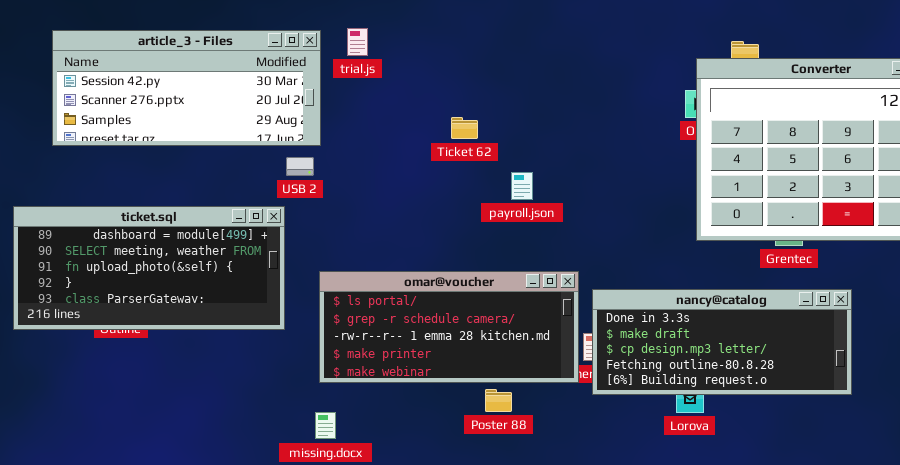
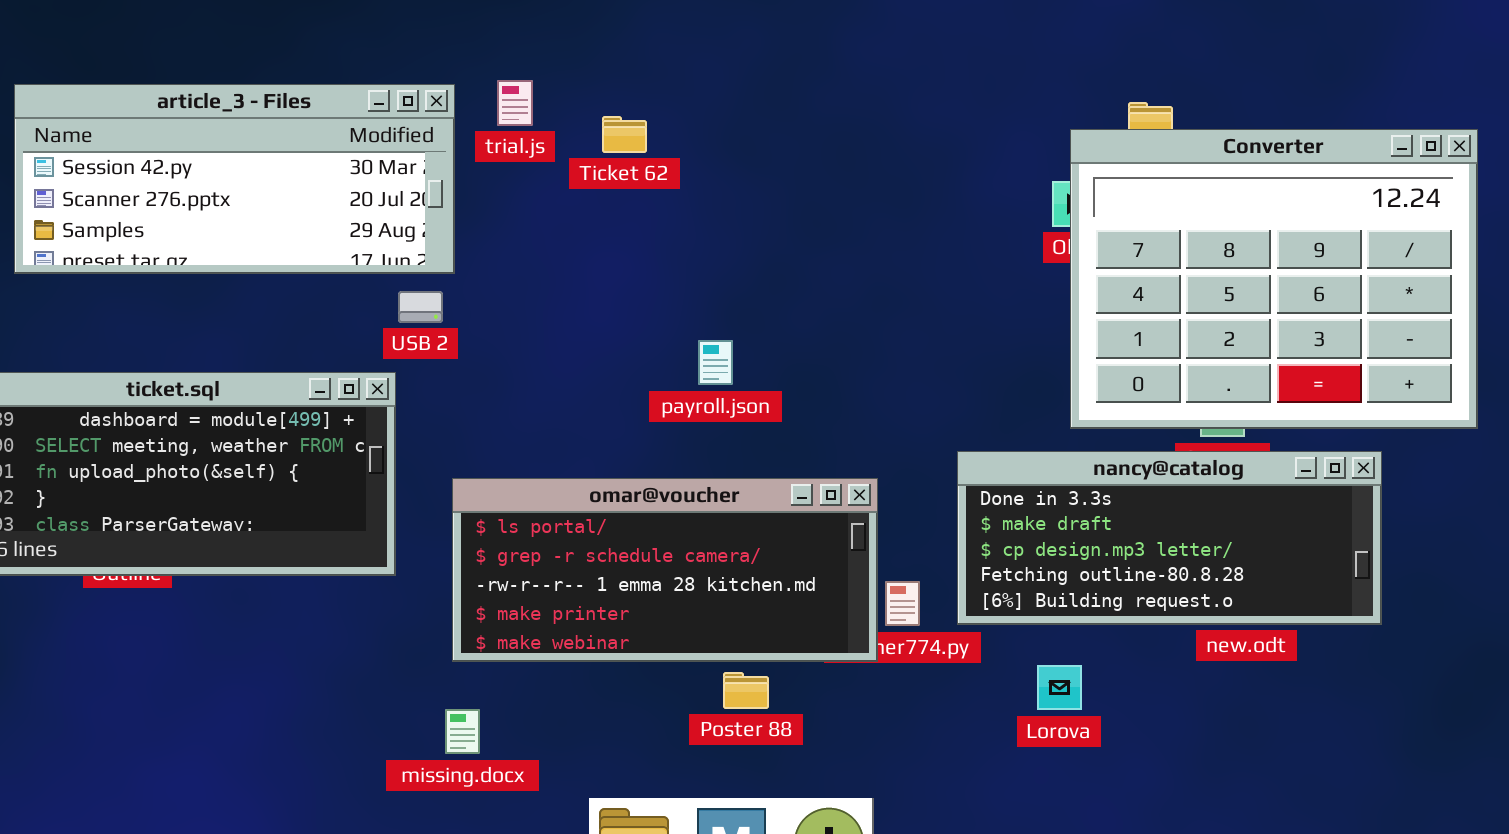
Ticket 62: [451,117,478,139] -> [602,116,647,153], moved
payroll.json: [511,172,533,200] -> [698,340,733,385], moved
nancy@catalog: [592,289,852,395] -> [957,451,1382,625], moved

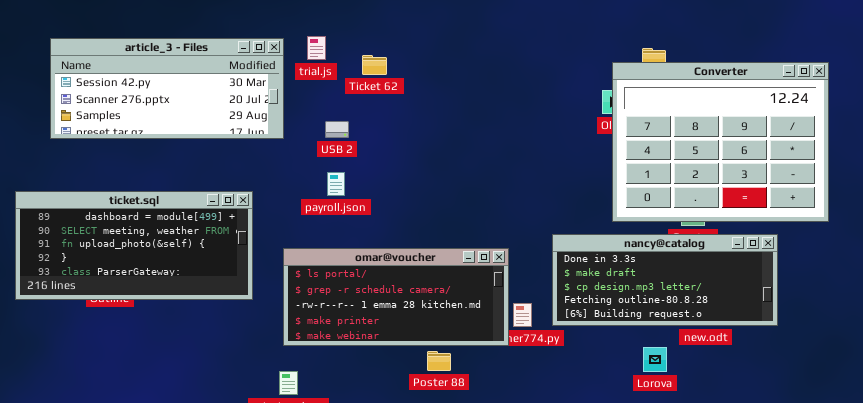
USB 2: [398,291,443,323] -> [325,121,349,138], moved
payroll.json: [698,340,733,385] -> [327,172,345,196], moved
Lorova: [1037,665,1082,710] -> [643,347,667,372], moved

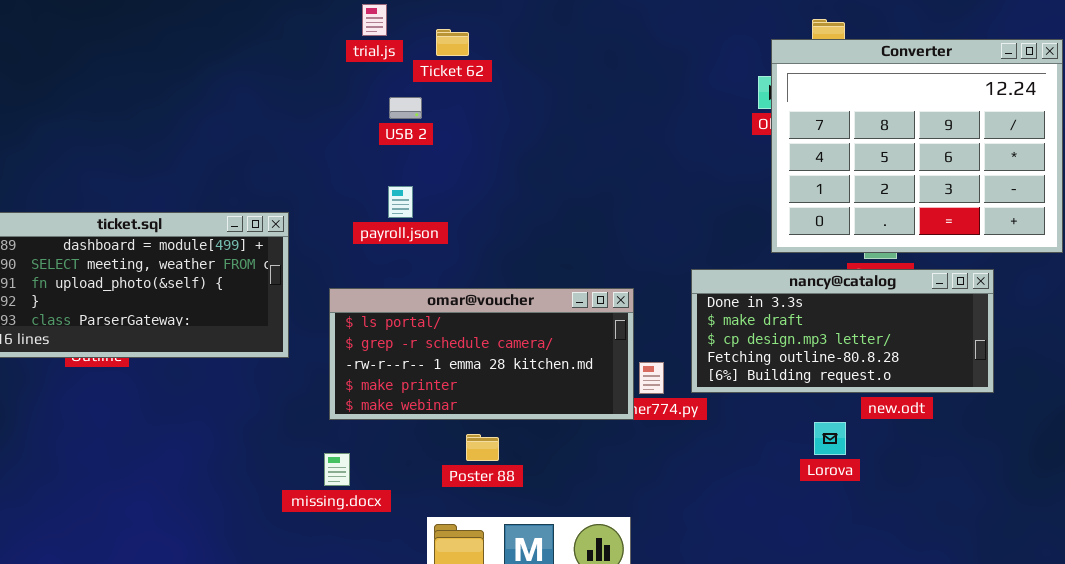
article_3 - Files: [50,38,284,139] -> none, closed
USB 2: [325,121,349,138] -> [389,97,422,119], moved
Poster 88: [427,351,451,371] -> [466,434,499,461], moved

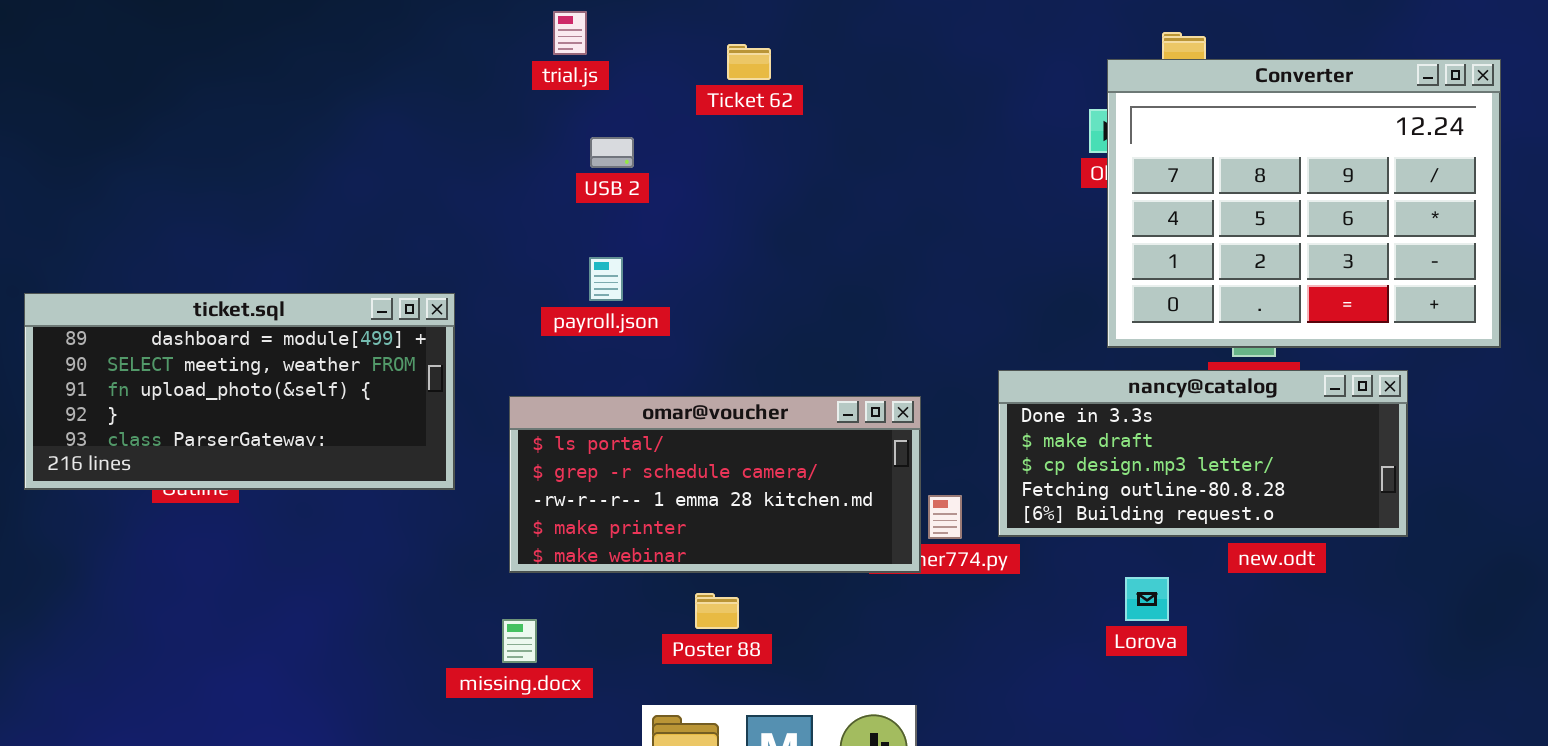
Ticket 62: [436,29,469,56] -> [727,44,771,80], moved
Lorova: [814,422,846,455] -> [1125,577,1169,621], moved

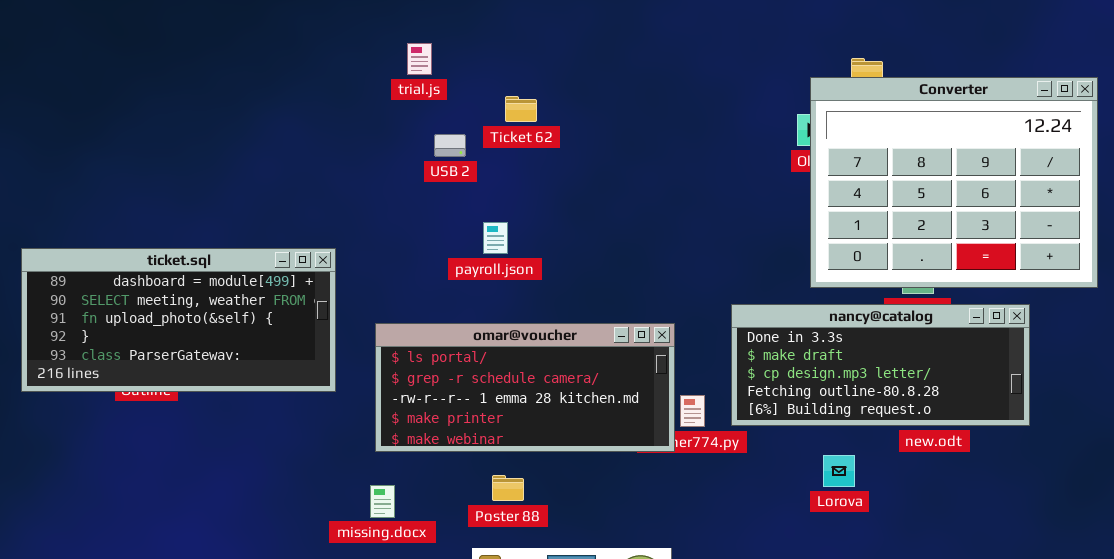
Ticket 62: [727,44,771,80] -> [505,96,537,122], moved
payroll.json: [589,257,623,301] -> [483,222,508,254], moved
Poster 88: [695,593,739,629] -> [492,475,524,501], moved

